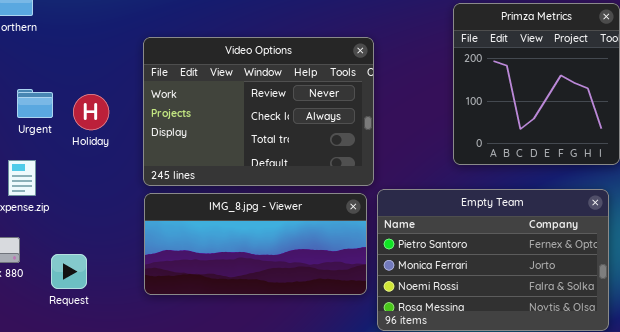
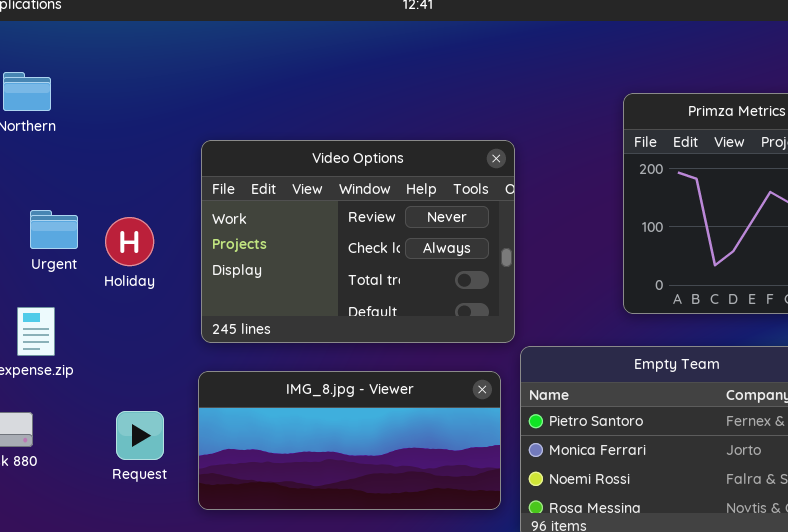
IMG_8.jpg - Viewer: [144,193,367,295] -> [198,371,501,510], moved
Request: [51,254,87,289] -> [116,411,164,460], moved

